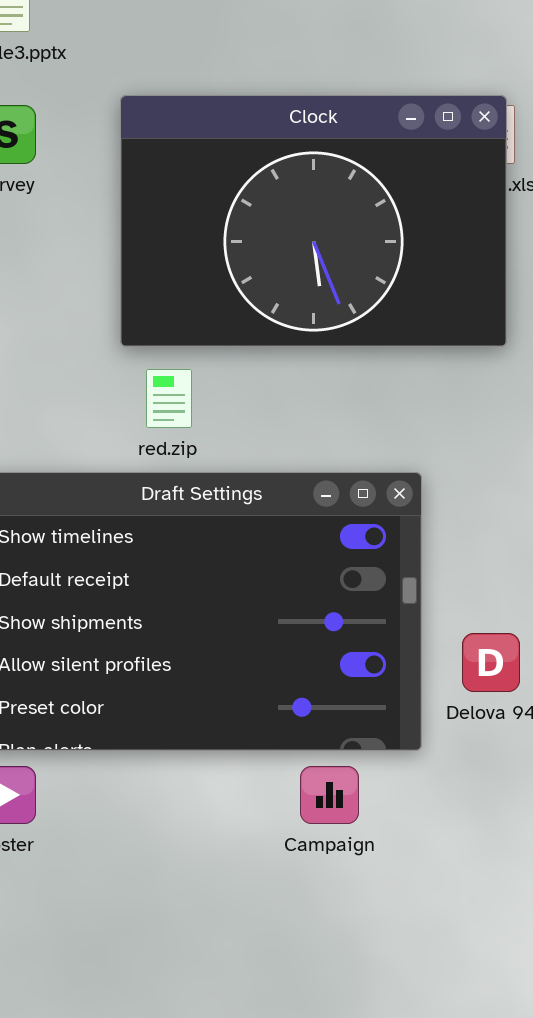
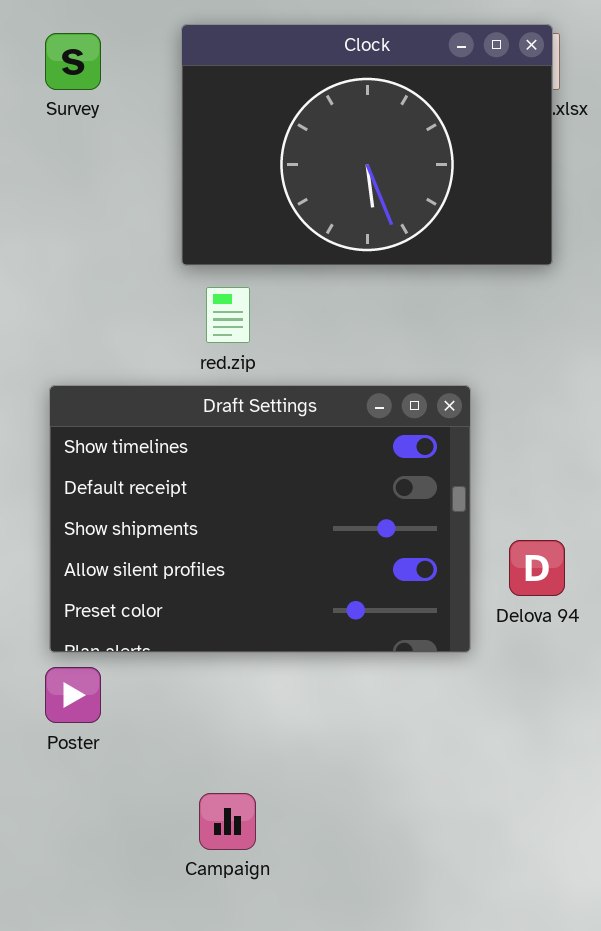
Campaign: [300,766,359,824] -> [199,793,256,850], moved

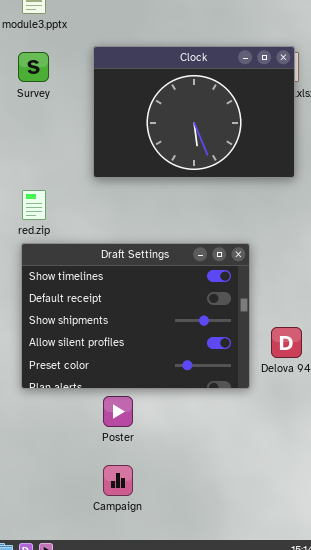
red.zip: [206,287,250,343] -> [22,190,46,220], moved
Poster: [45,667,101,723] -> [103,396,133,427], moved

